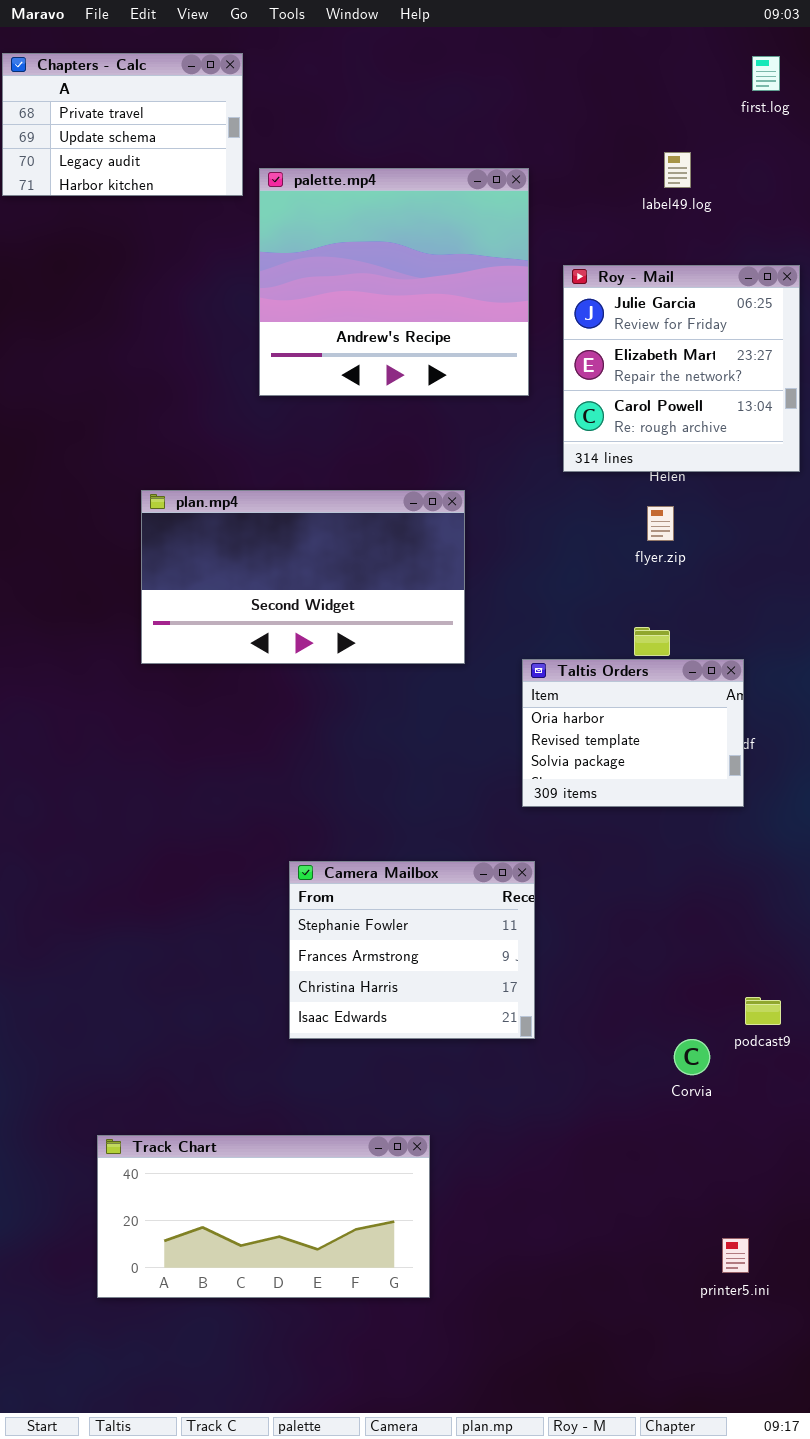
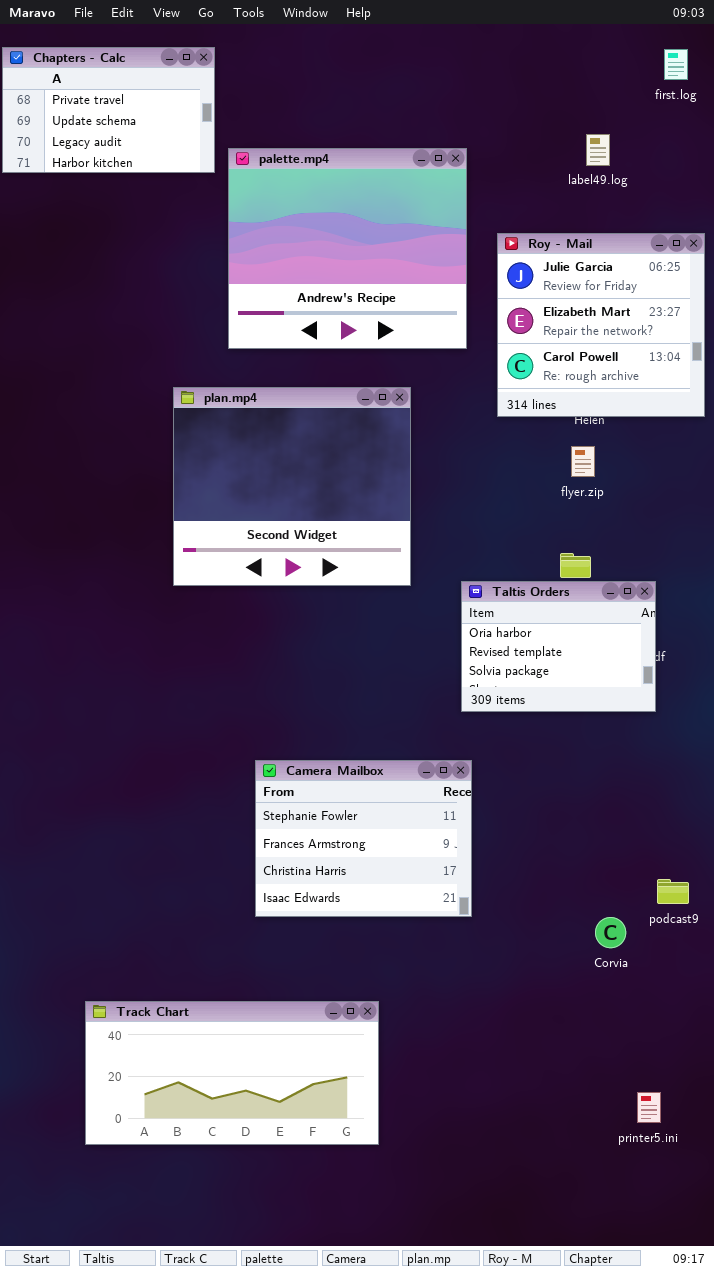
plan.mp4: [141,490,465,664] -> [173,387,411,586], resized

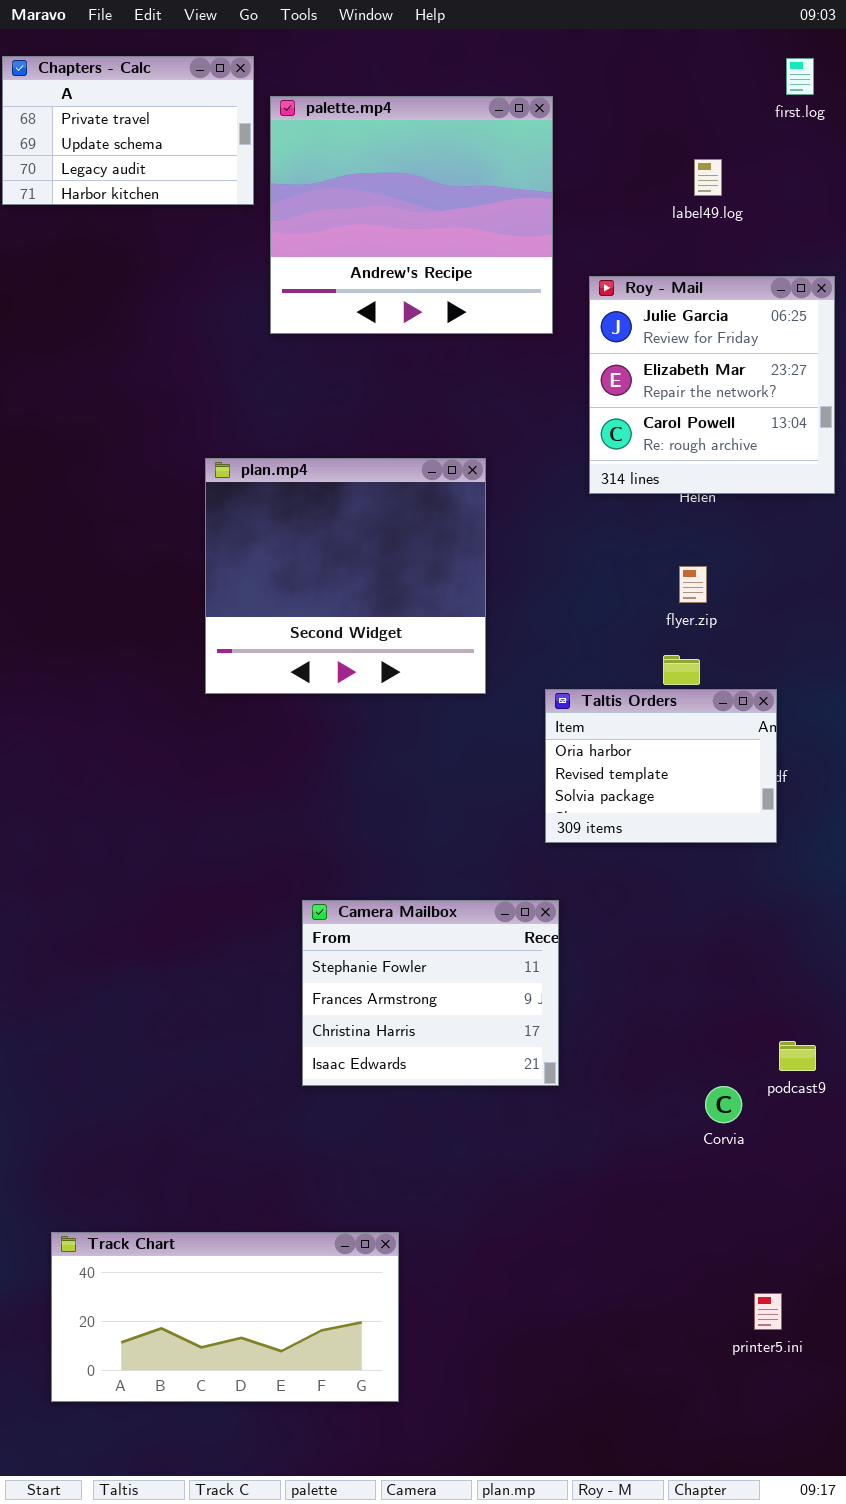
palette.mp4: [228,148,467,349] -> [270,96,553,334], moved
flyer.zip: [571,446,595,477] -> [679,566,707,603], moved
Track Chart: [85,1001,379,1145] -> [51,1232,399,1402], moved

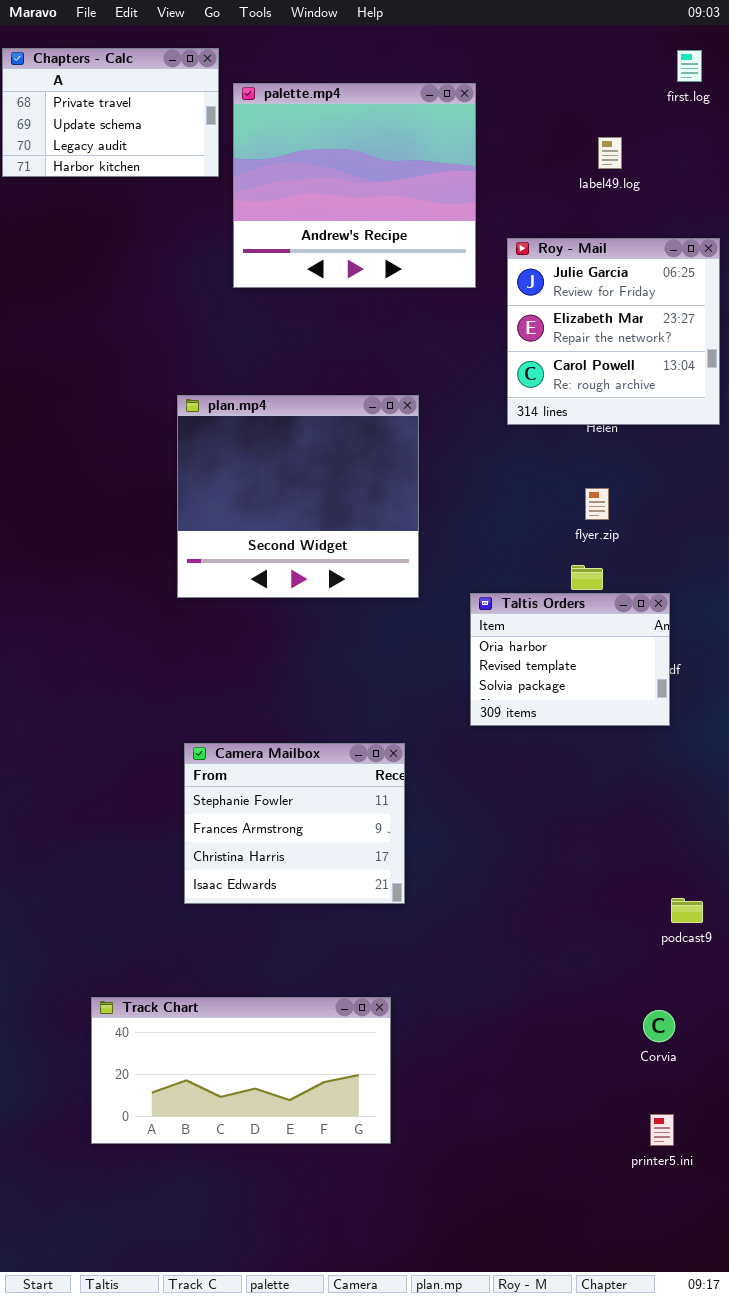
Camera Mailbox: [302,900,559,1086] -> [184,743,405,904], moved
Corvia: [705,1086,742,1123] -> [643,1010,675,1042], moved
Track Chart: [51,1232,399,1402] -> [91,997,391,1144], moved

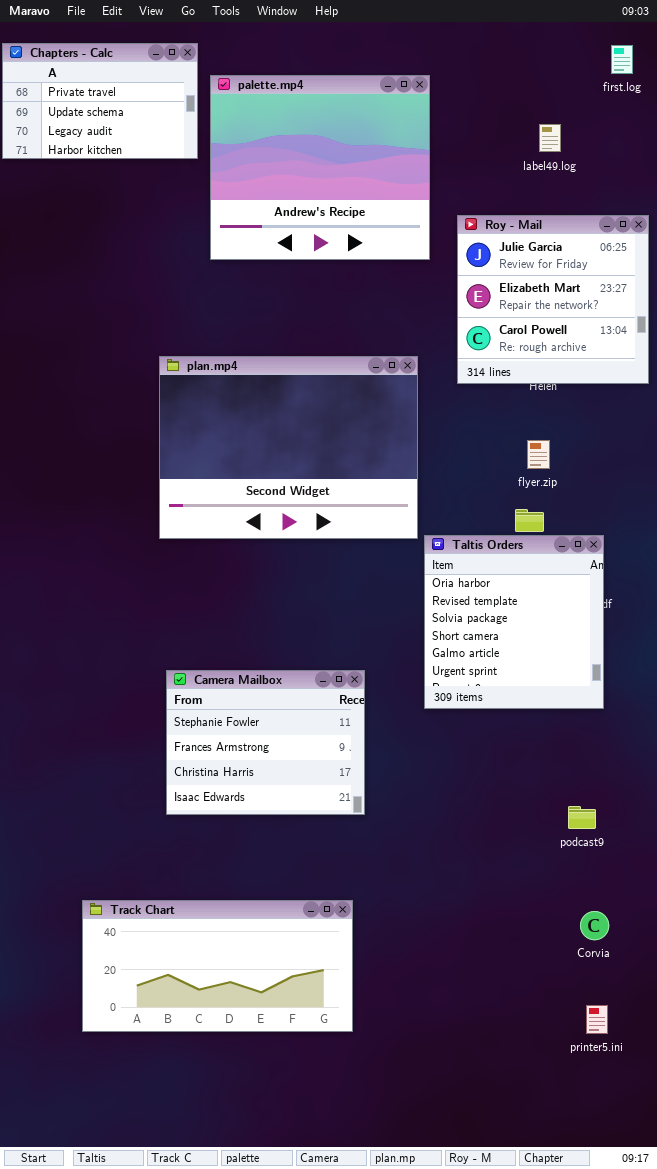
plan.mp4: [177,395,419,598] -> [159,356,418,539], resized
Taltis Orders: [470,593,670,726] -> [424,535,604,709], resized
podcast9: [671,898,703,923] -> [568,806,596,829], moved

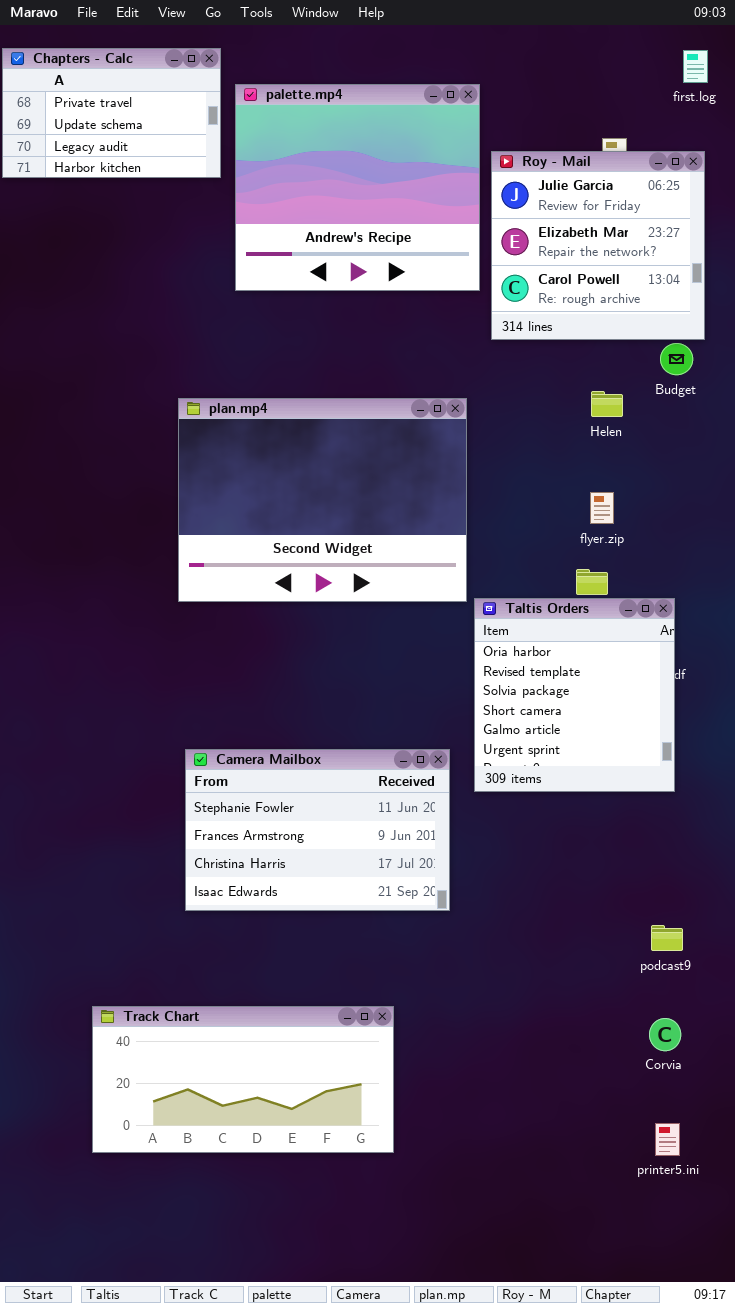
Roy - Mail: [457,215,649,384] -> [491,151,705,340], moved
Camera Mailbox: [166,670,365,815] -> [185,749,450,911], resized
podcast9: [568,806,596,829] -> [651,925,683,951], moved

